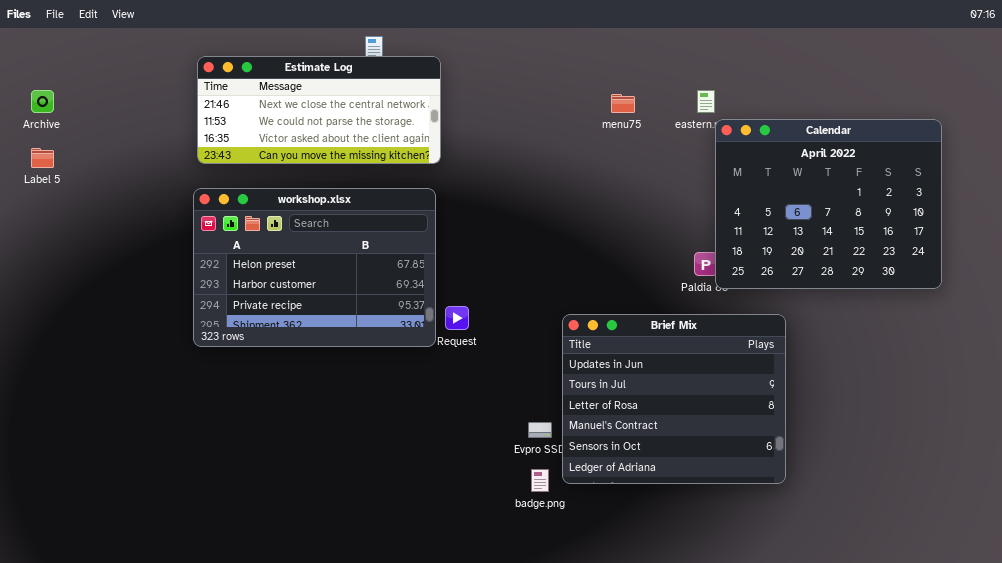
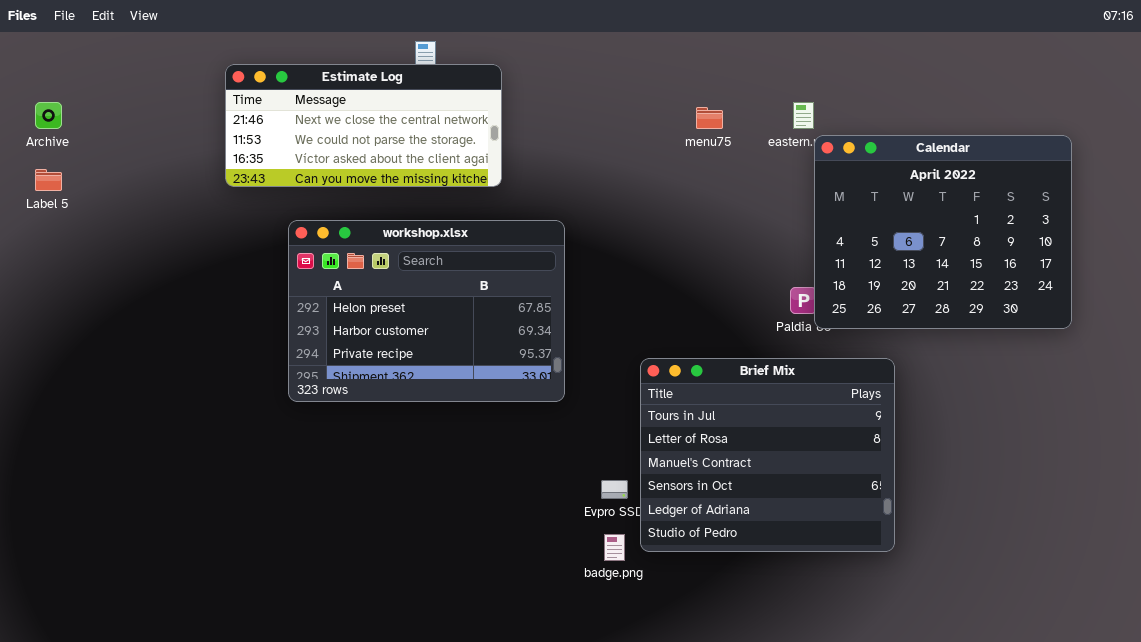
workshop.xlsx: [193,188,436,347] -> [288,220,565,402], moved
Brief Mix: [562,314,786,484] -> [640,358,895,552], scrolled down 1 row

